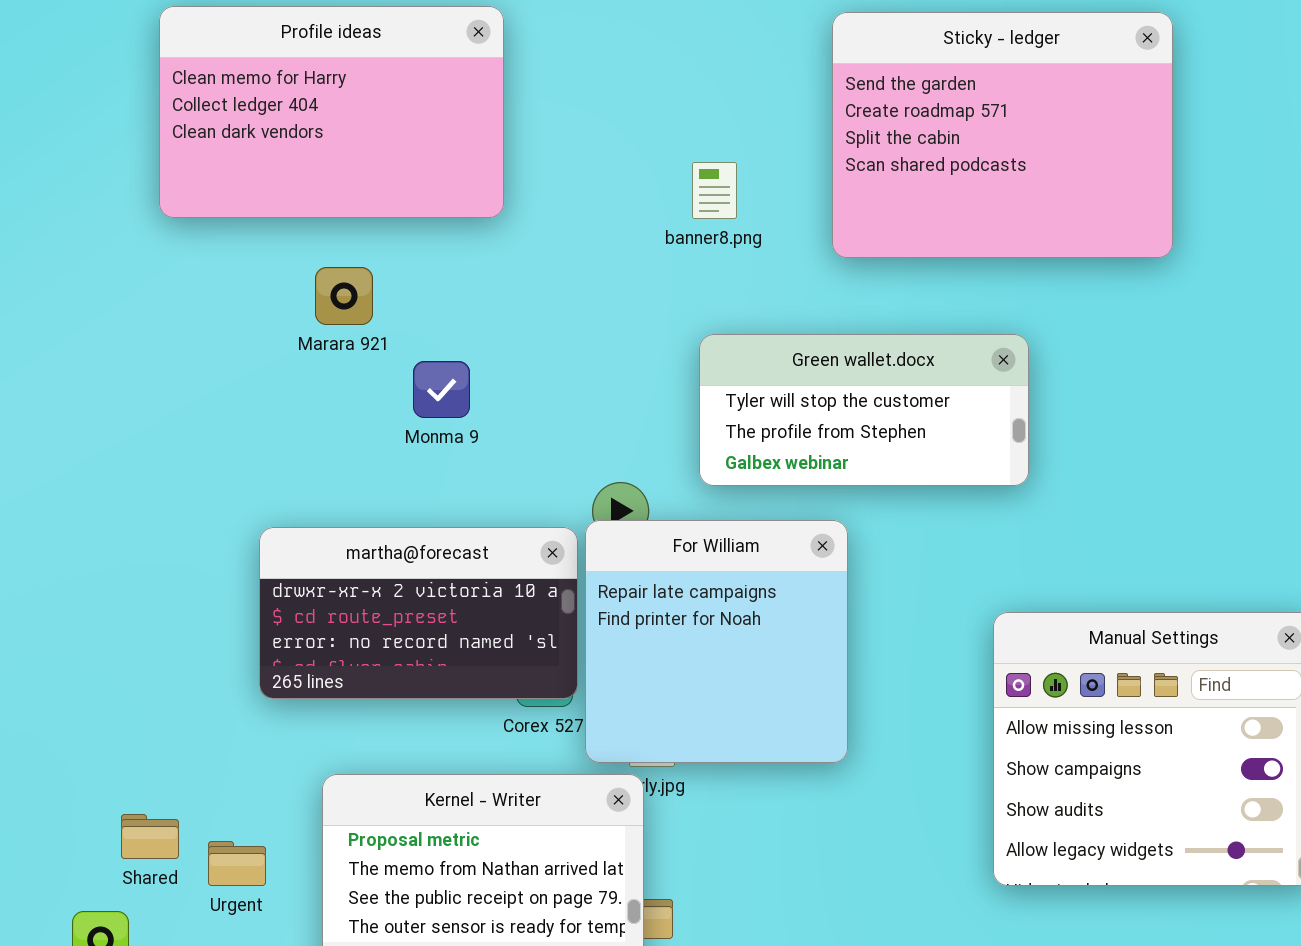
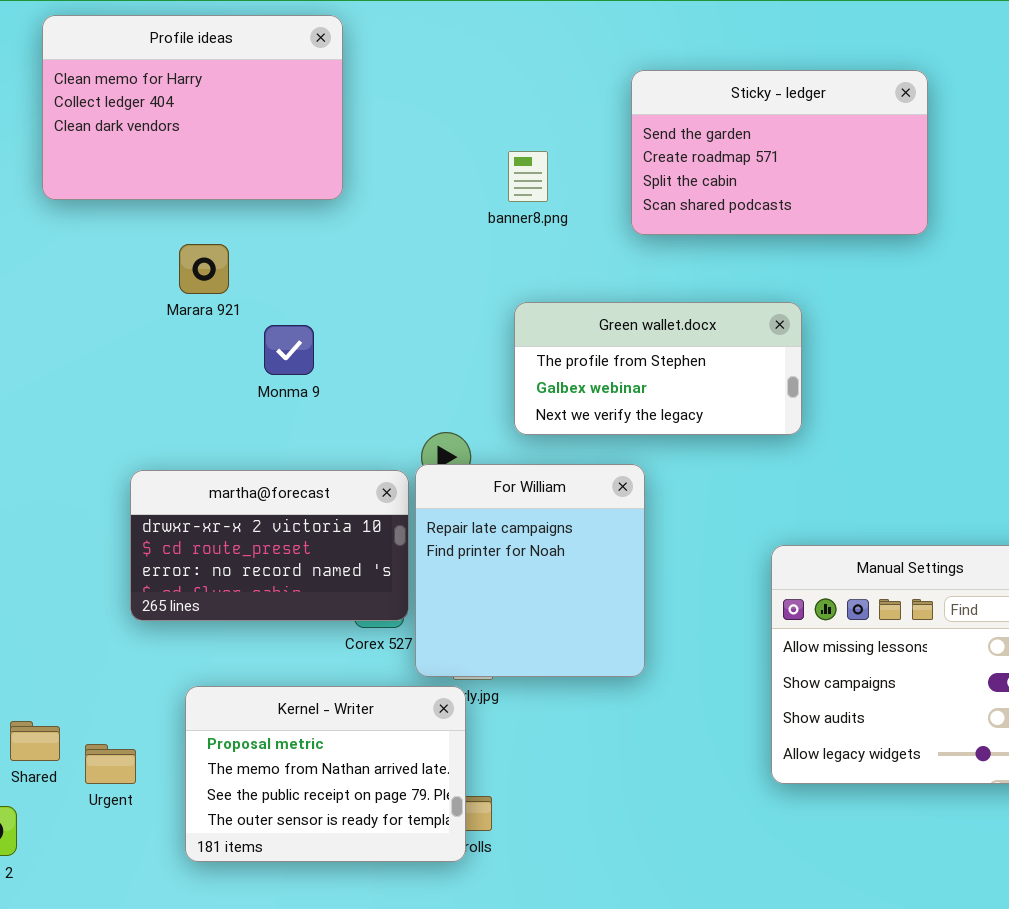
Sticky - ledger: [832,12,1173,258] -> [631,70,928,235], resized
Green wallet.docx: [699,334,1029,486] -> [514,302,802,435], scrolled down 1 row

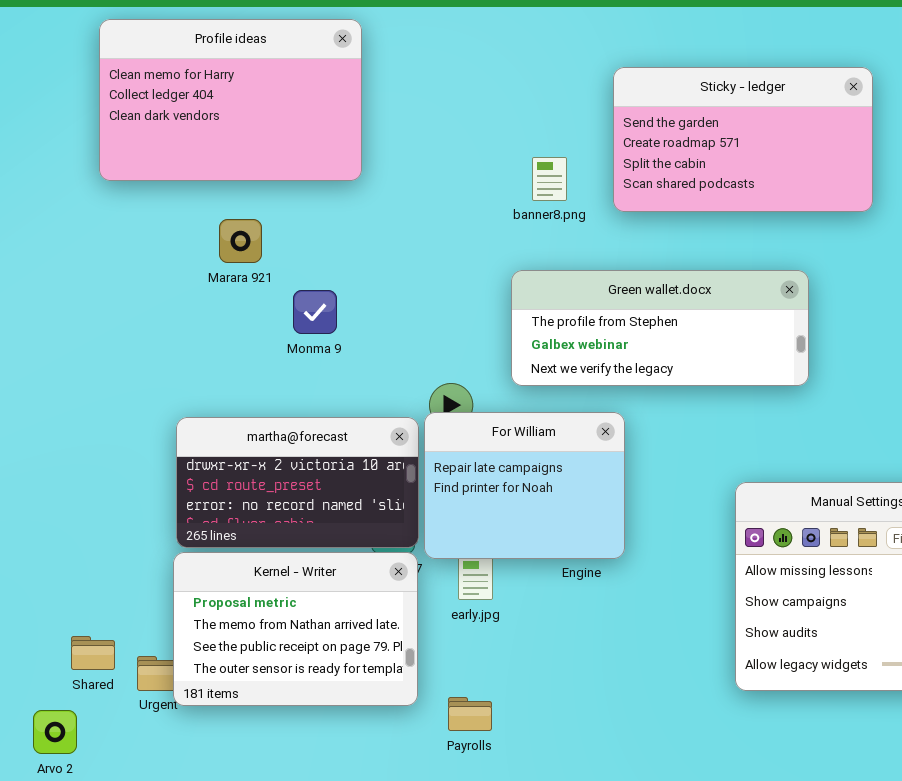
banner8.png: [508,151,548,202] -> [532,157,567,201], moved
Green wallet.docx: [514,302,802,435] -> [511,270,809,386], resized
For William: [415,464,645,677] -> [424,412,625,559], resized
Kernel - Writer: [185,686,466,862] -> [173,552,418,706], moved

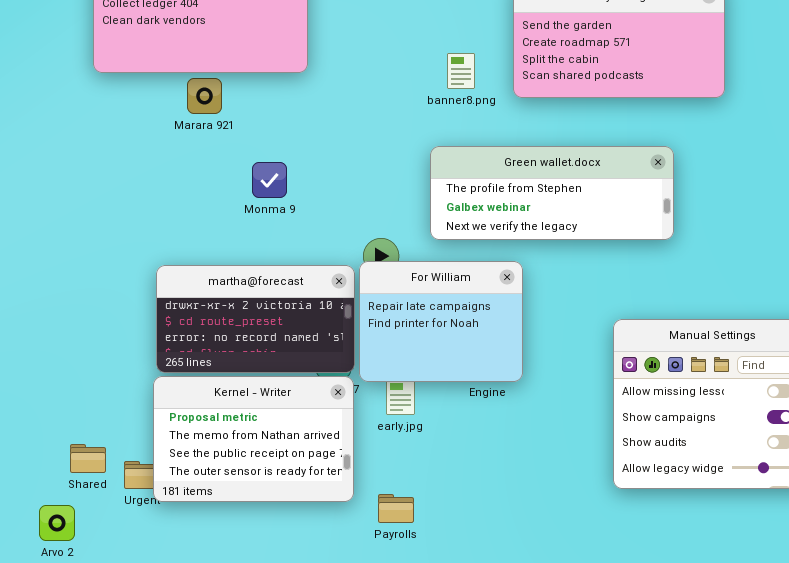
Marara 921: [219,219,262,263] -> [187,78,222,114], moved

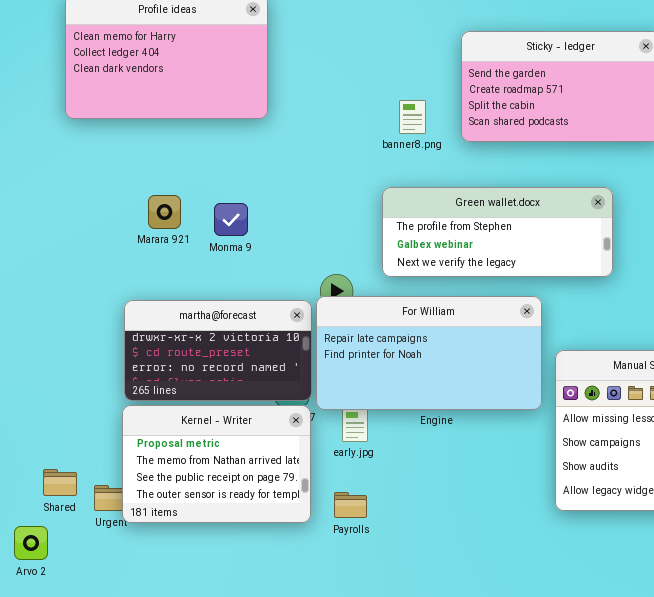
Marara 921: [187,78,222,114] -> [148,195,181,229], moved
For William: [359,261,523,382] -> [316,296,542,410], resized
Payrolls: [378,494,414,523] -> [334,492,367,518], moved

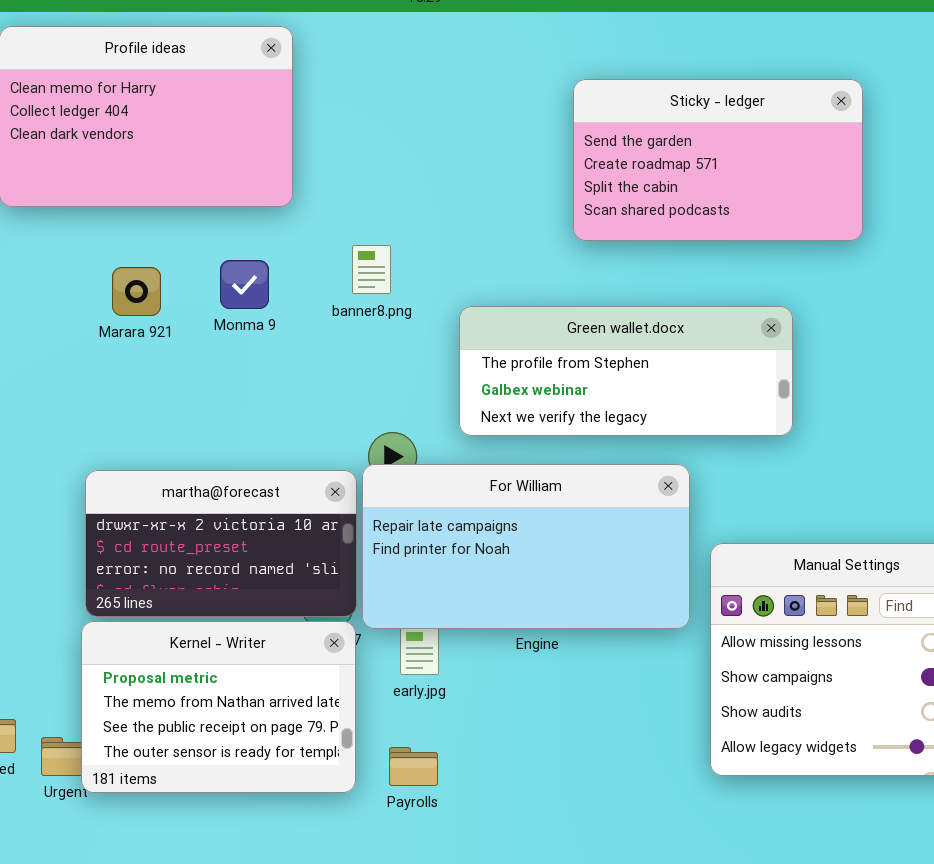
banner8.png: [399,100,426,134] -> [352,245,391,294], moved
Marara 921: [148,195,181,229] -> [112,267,161,316], moved
Monma 9: [214,203,248,236] -> [220,260,269,309], moved

